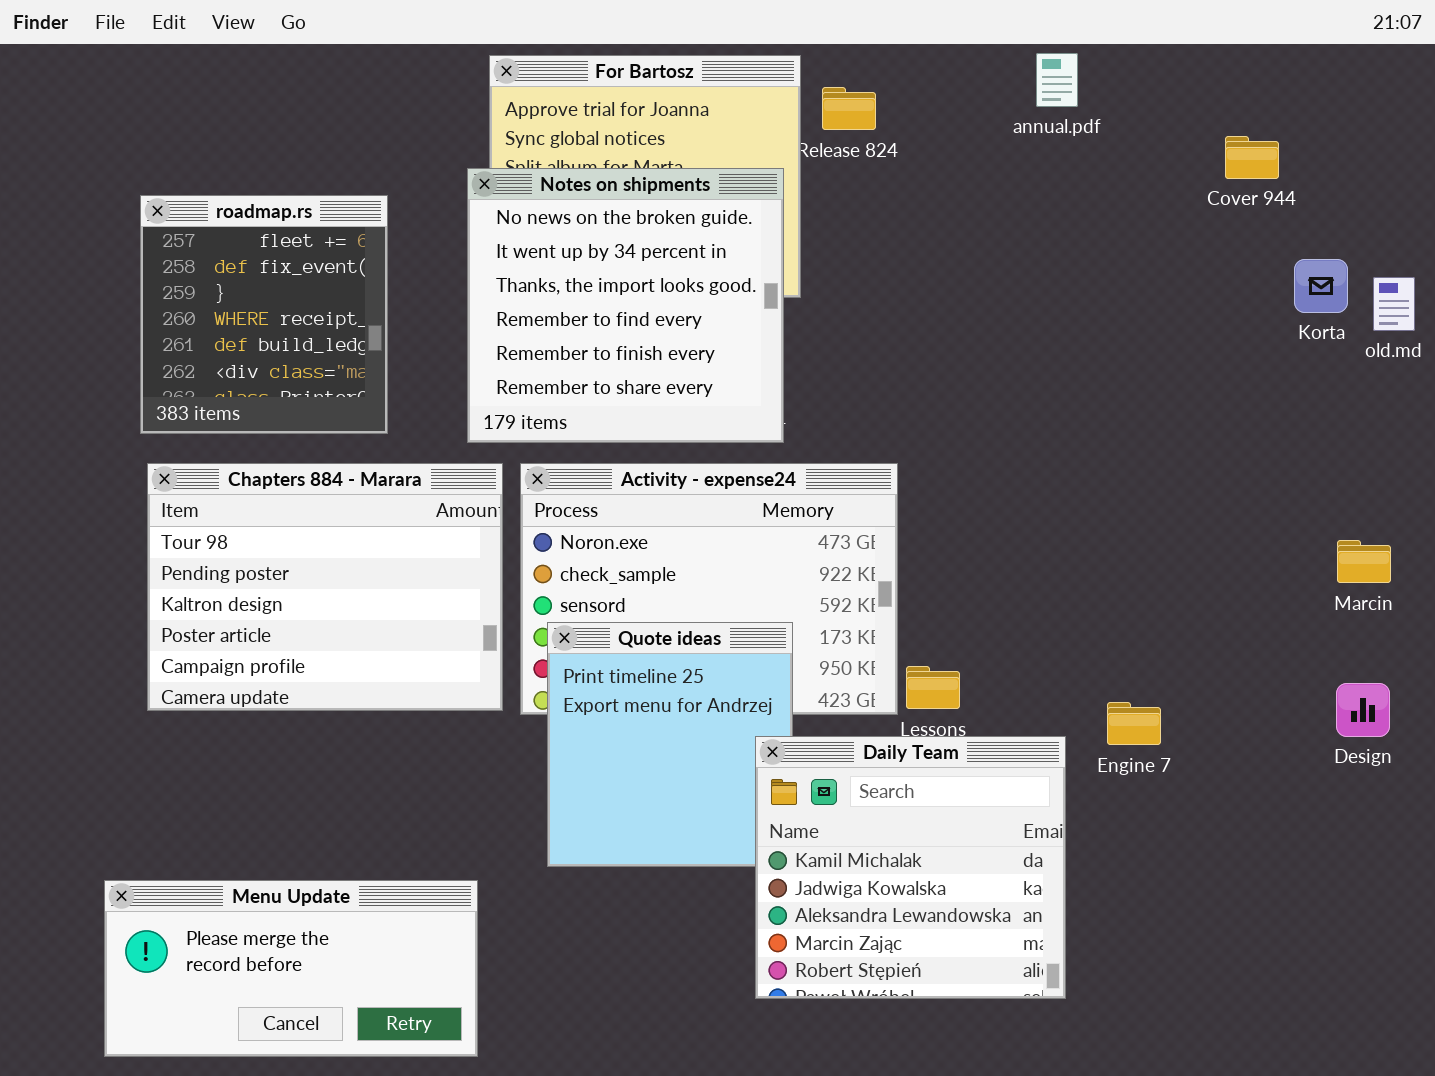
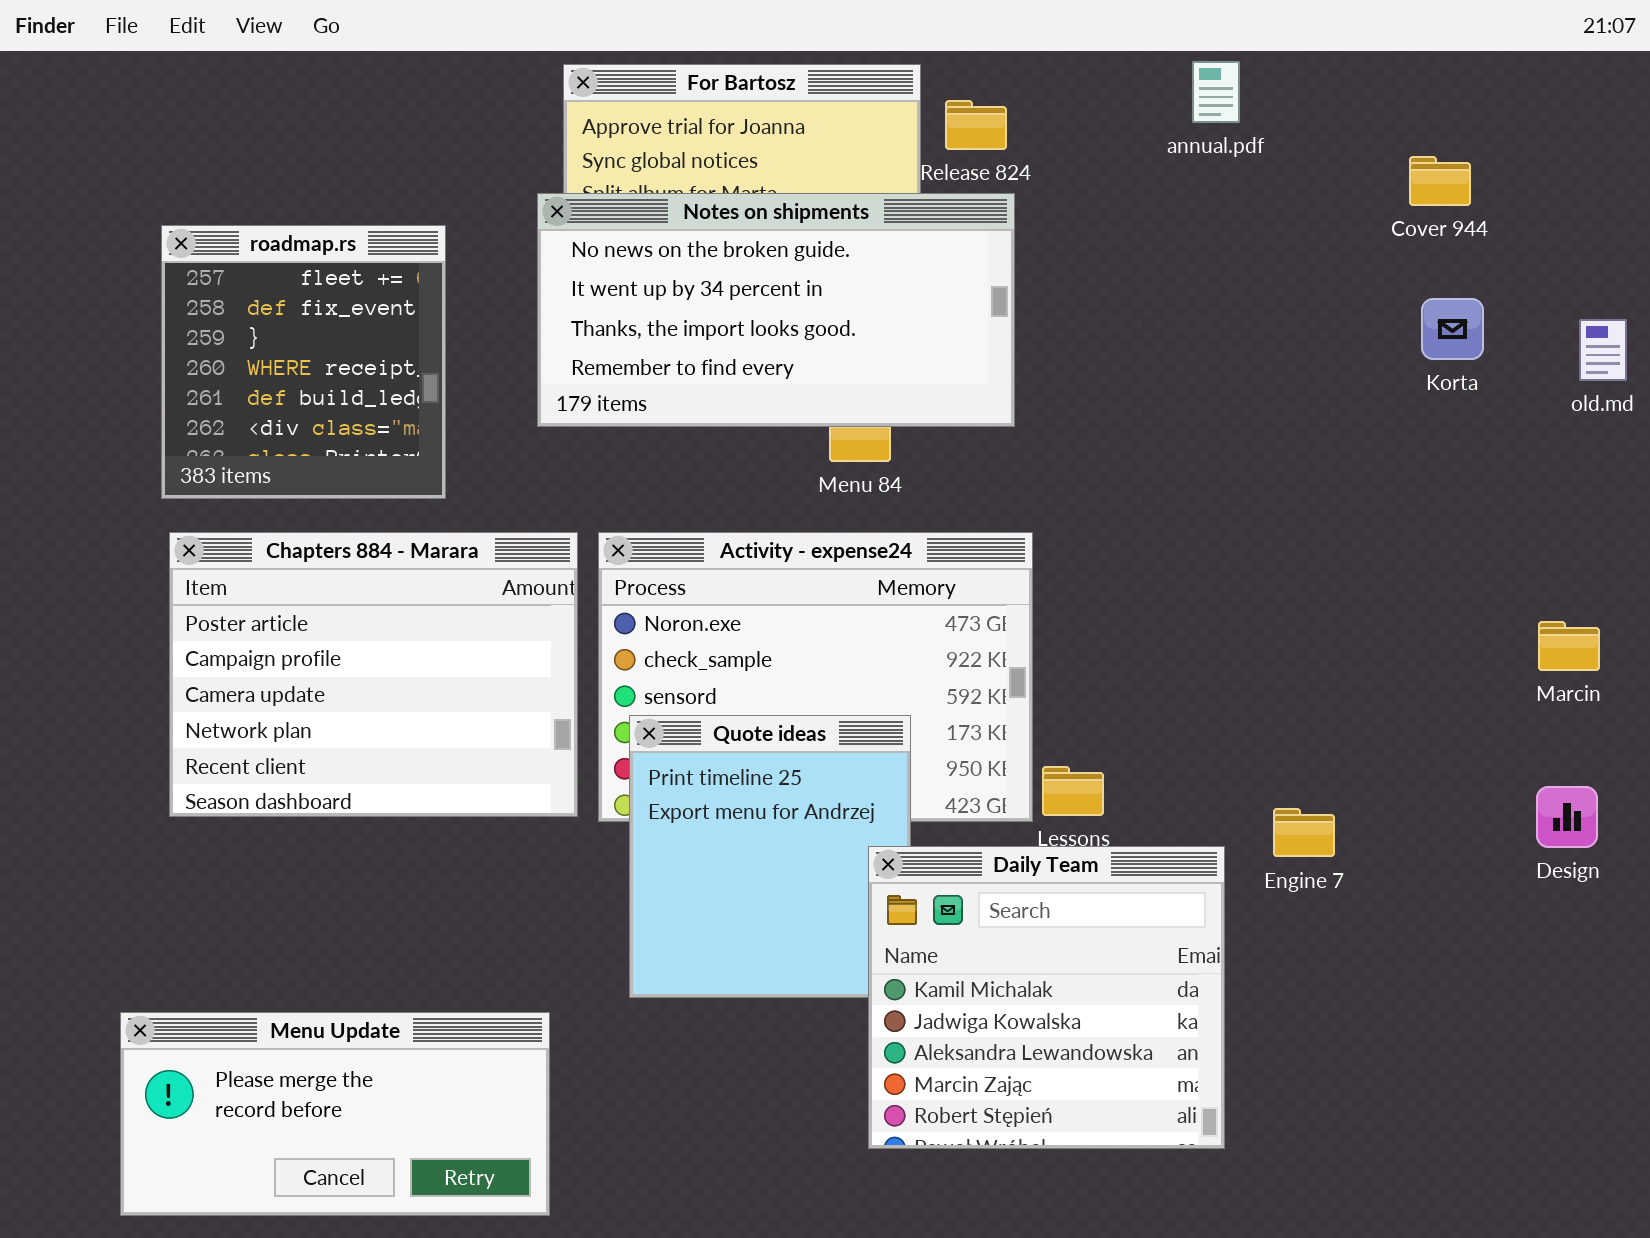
Notes on shipments: [467,168,784,443] -> [537,193,1015,427], resized
Korta: [1294,259,1348,313] -> [1421,298,1484,360], moved
Chapters 884 - Marara: [147,463,503,711] -> [169,532,578,817], scrolled down 3 rows

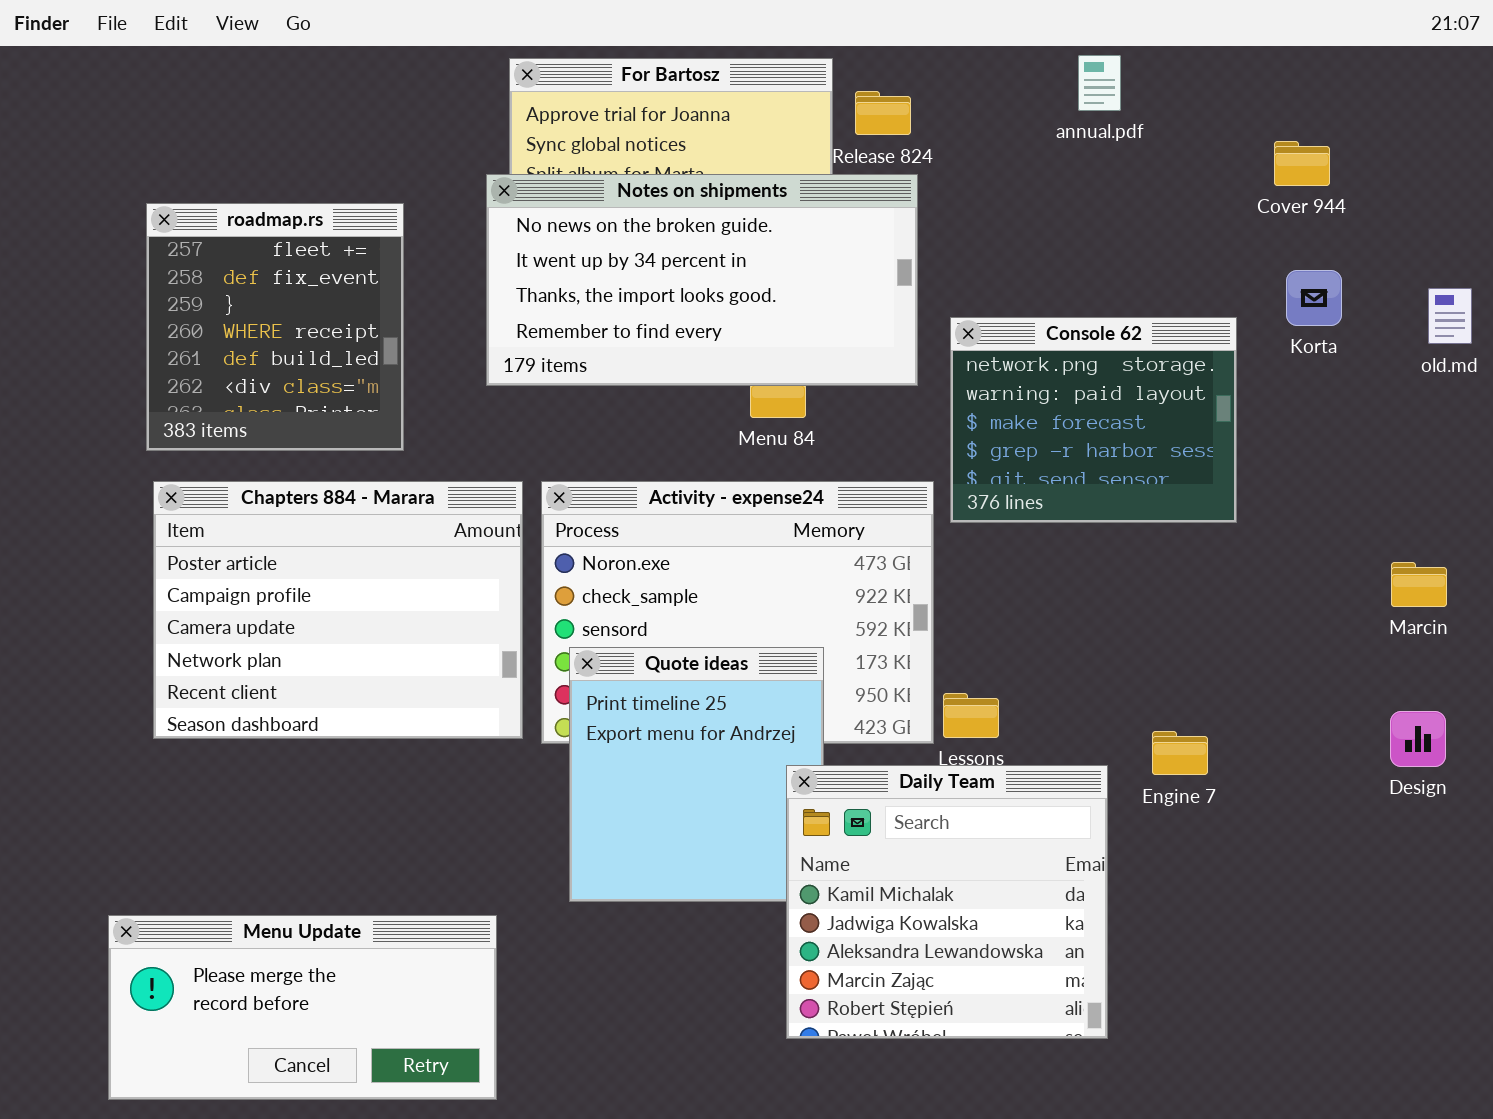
Console 62: none -> [950,317,1237,523], opened

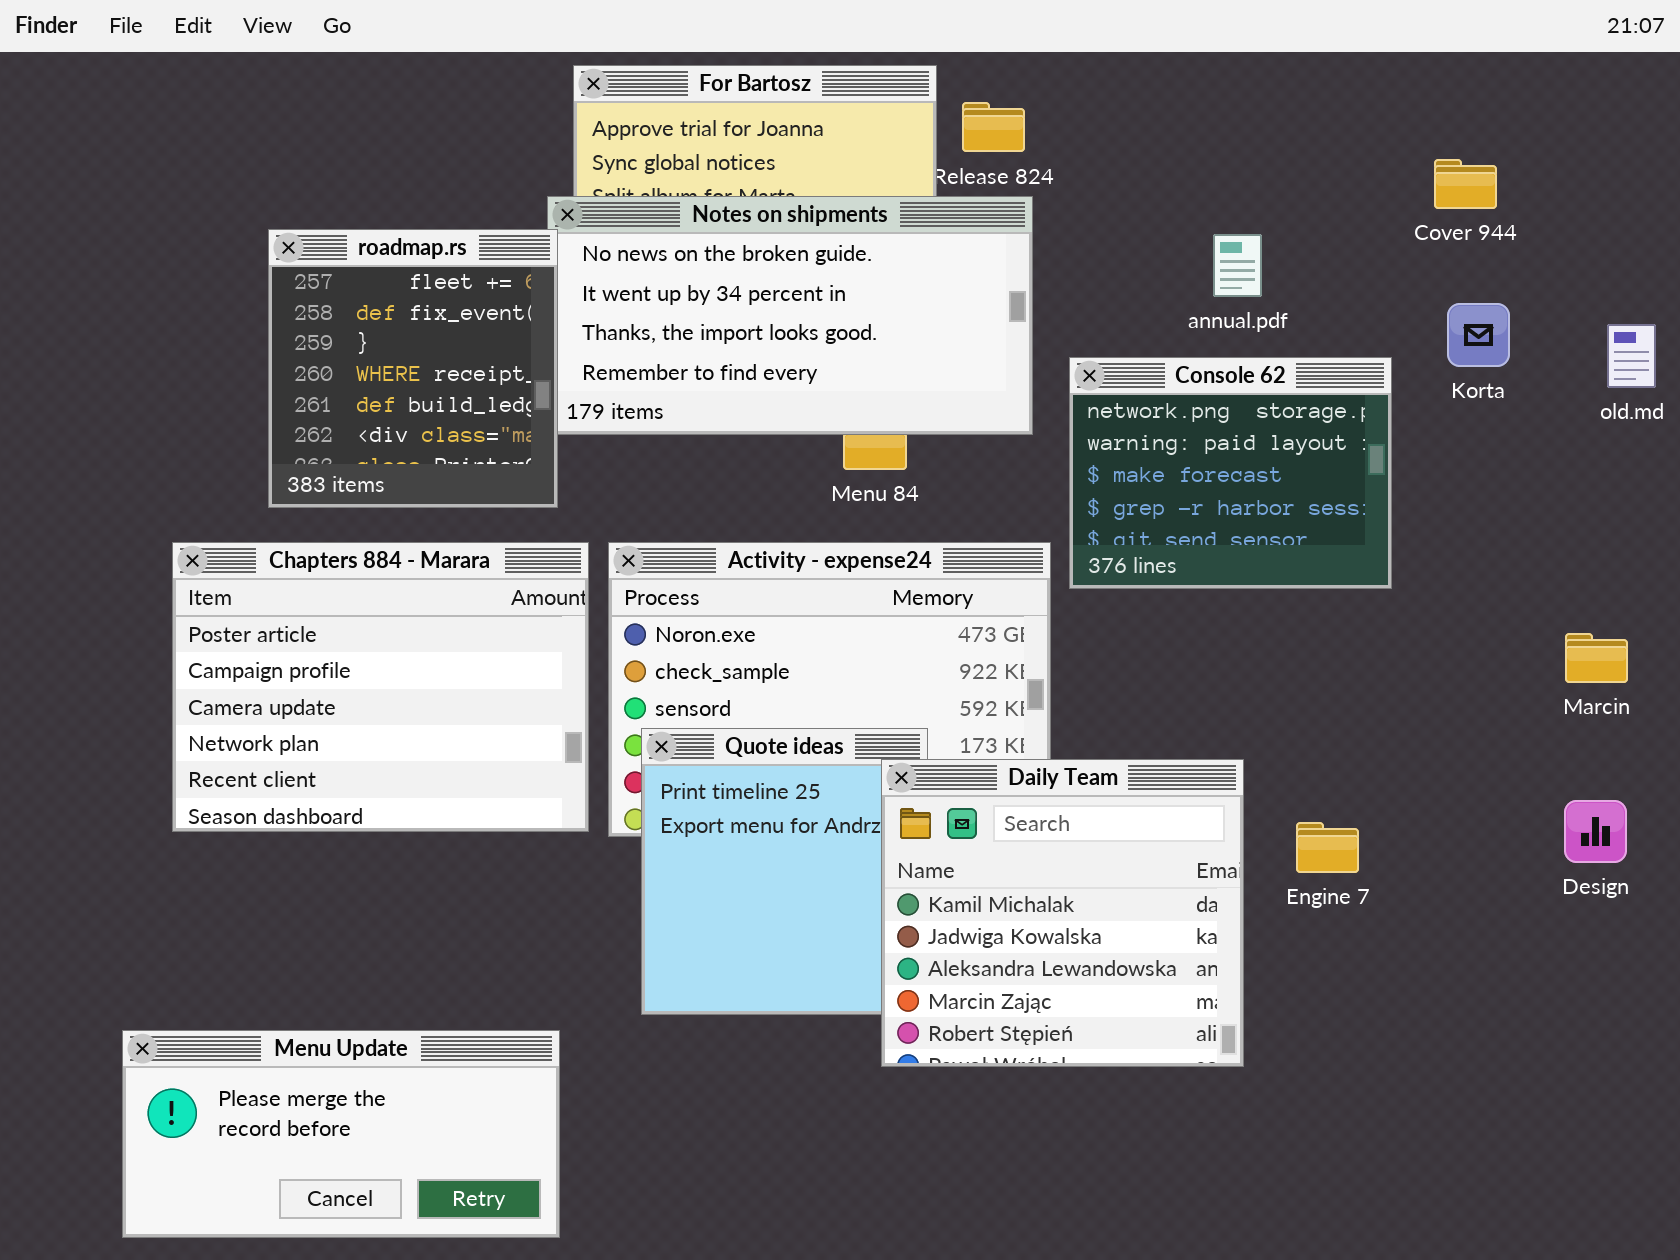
annual.pdf: [1078,55,1121,111] -> [1213,234,1262,297], moved
roadmap.rs: [146,203,404,451] -> [268,229,558,508], moved
Daily Team: [786,765,1108,1039] -> [881,759,1244,1067], moved

